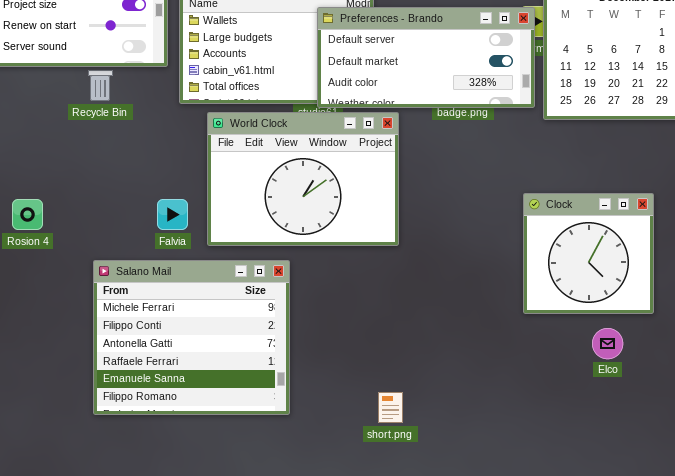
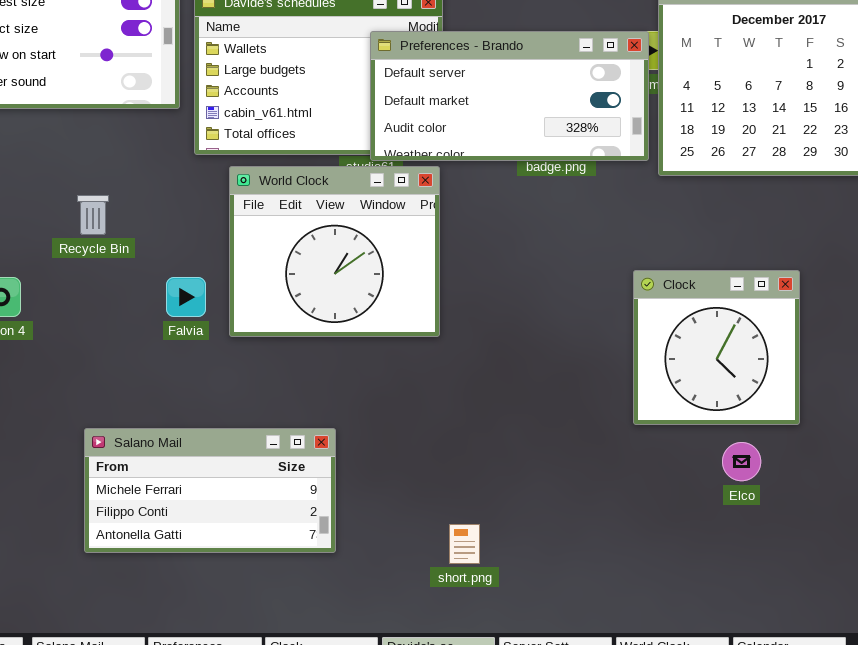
Recycle Bin: [88,70,113,101] -> [77,195,109,235], moved
World Clock: [207,112,399,246] -> [229,166,440,337], resized
Salano Mail: [93,260,290,415] -> [84,428,336,553], resized

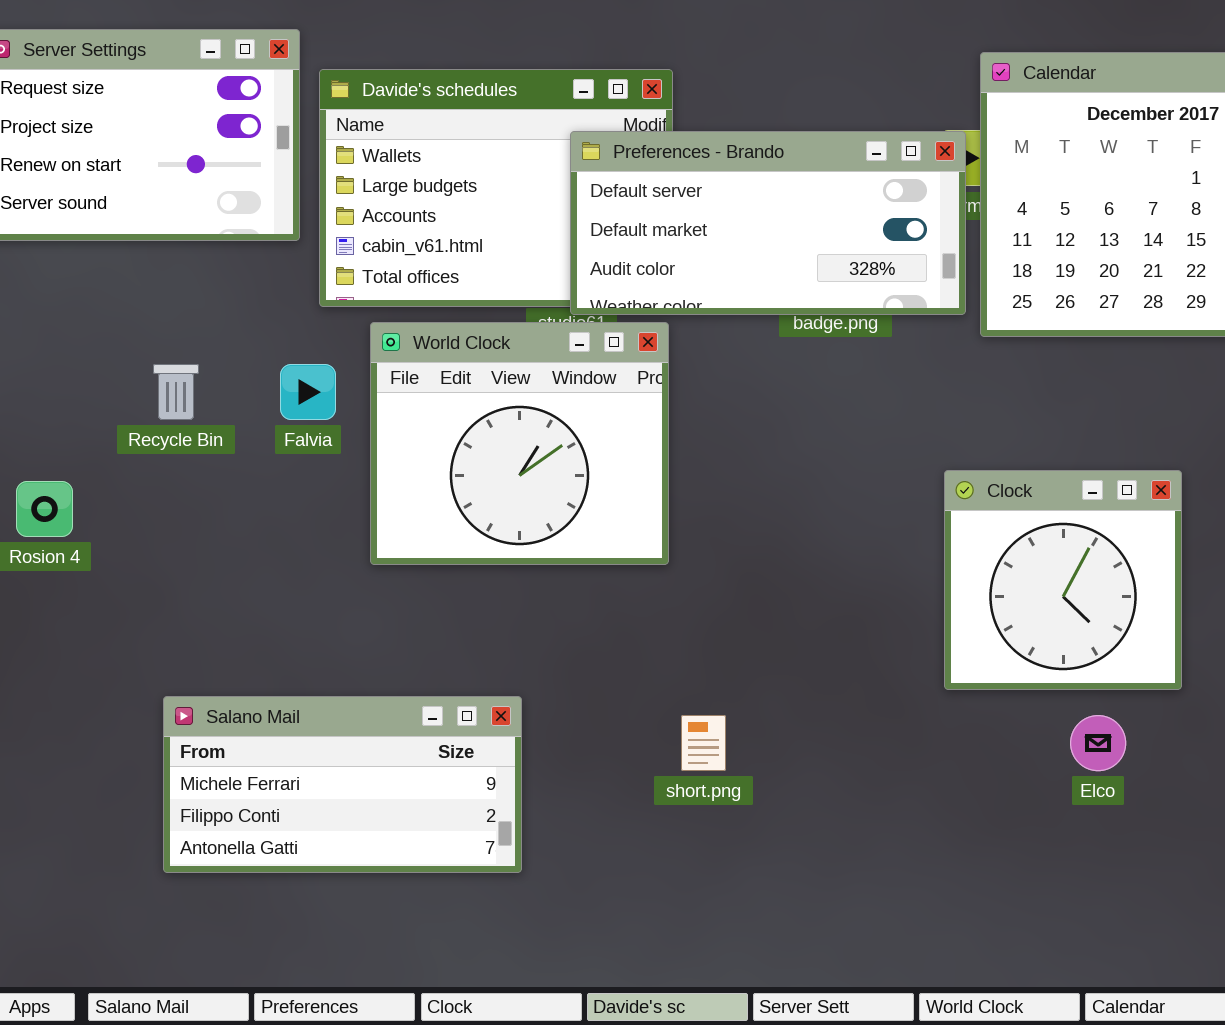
Falvia: [166,277,206,317] -> [280,364,336,420], moved
short.png: [449,524,480,564] -> [681,715,726,771], moved

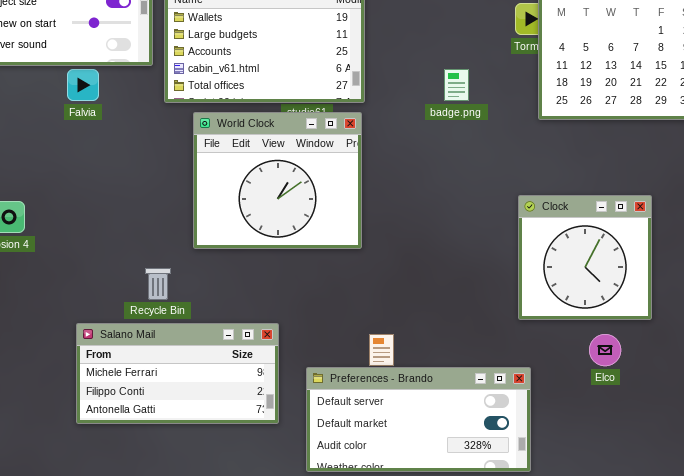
Preferences - Brando: [570,131,966,315] -> [306,367,531,472], moved
Recycle Bin: [153,364,199,420] -> [145,268,171,300], moved
Falvia: [280,364,336,420] -> [67,69,99,101], moved

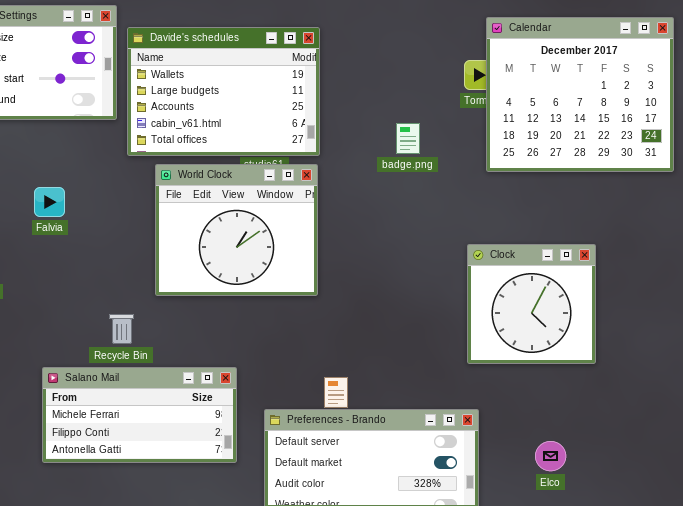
Falvia: [67,69,99,101] -> [34,187,65,217], moved
Elco: [589,334,621,366] -> [535,441,566,471], moved

